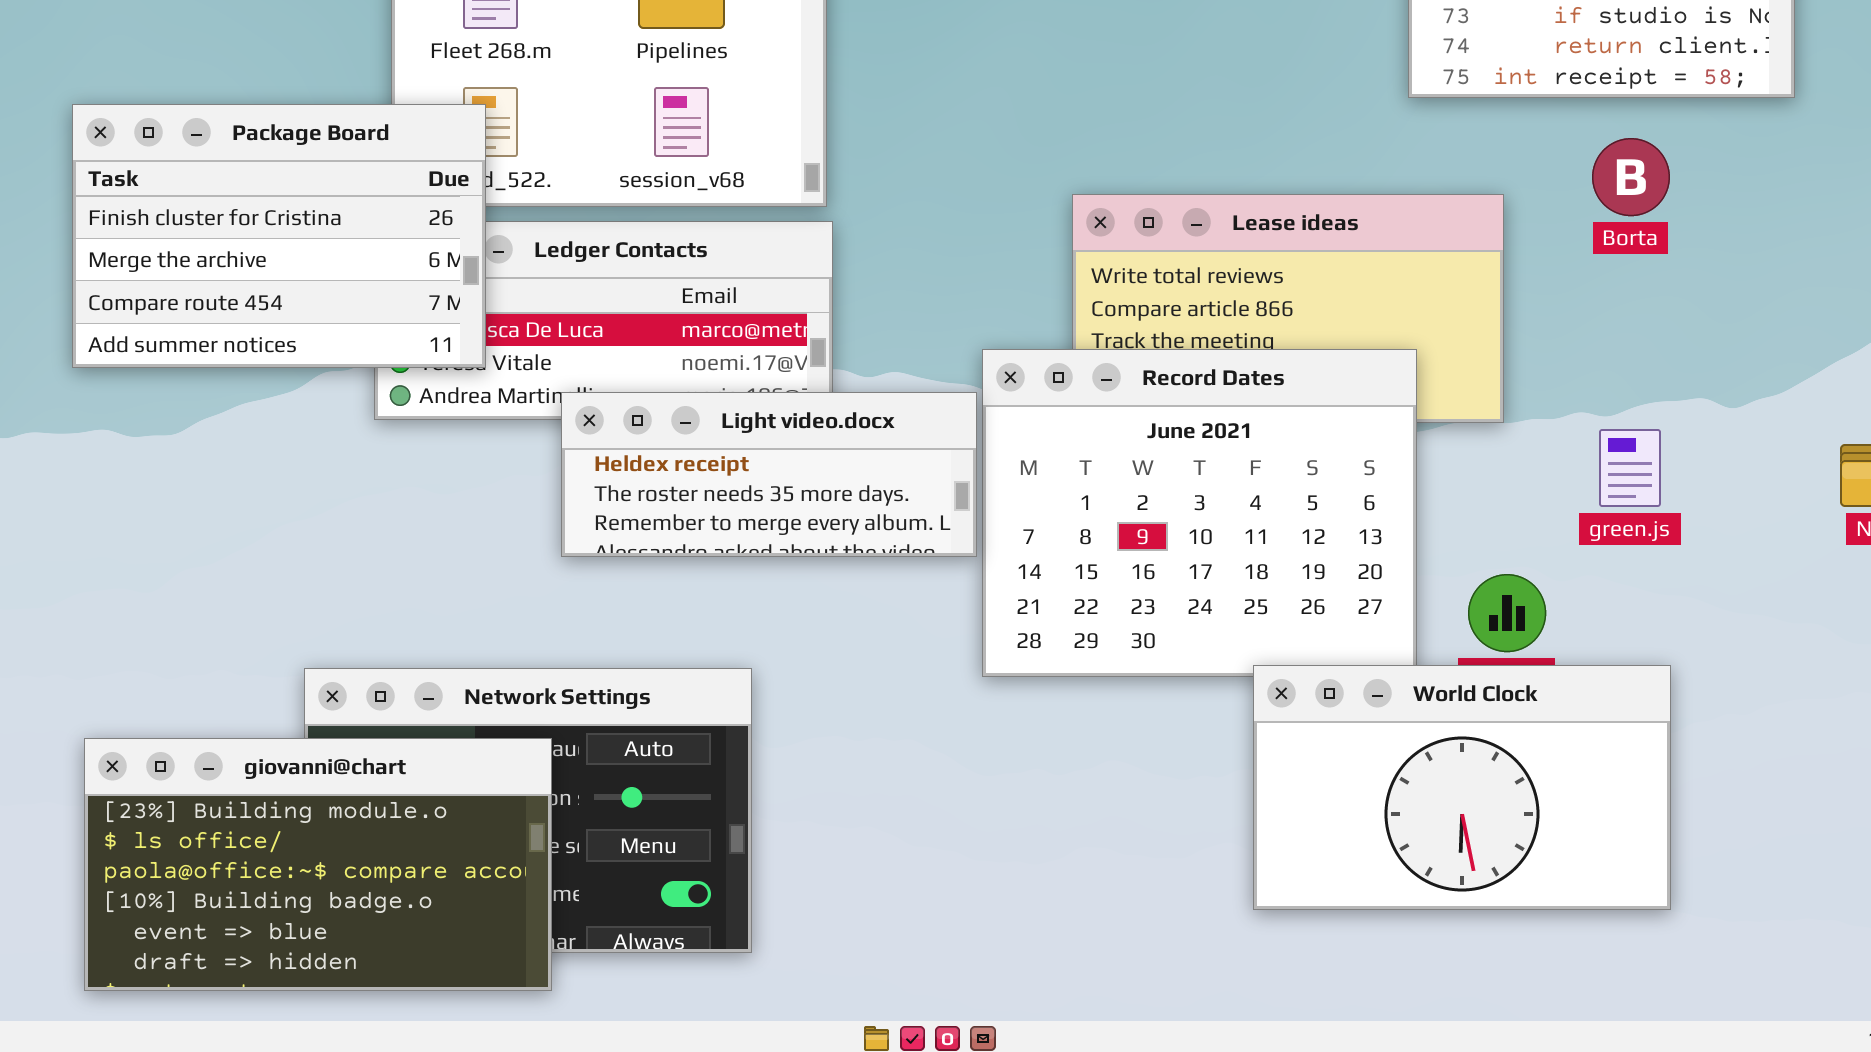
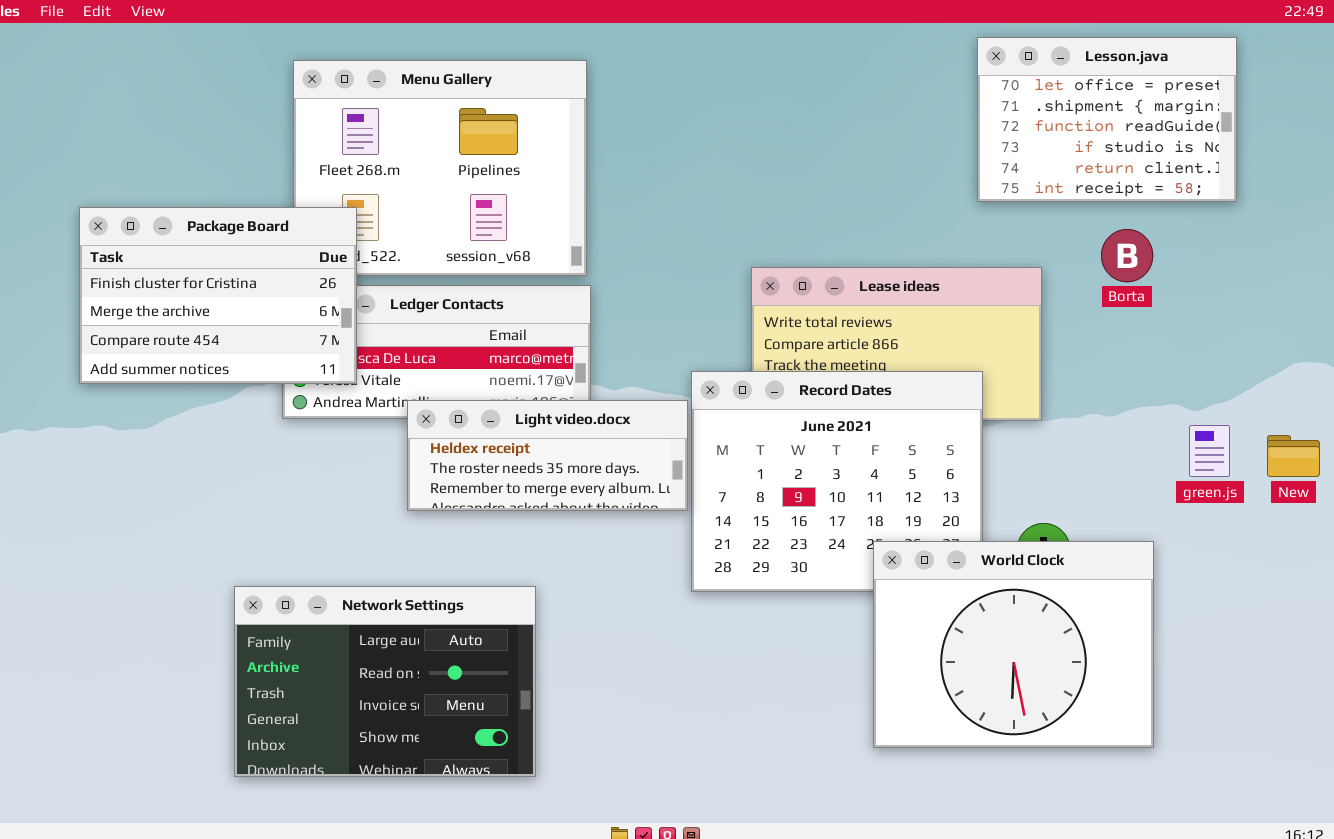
green.js: [1599,429,1661,507] -> [1189,425,1230,477], moved
World Clock: [1253,665,1671,910] -> [873,541,1154,748], resized
giovanni@chart: [84,738,552,991] -> none, closed

